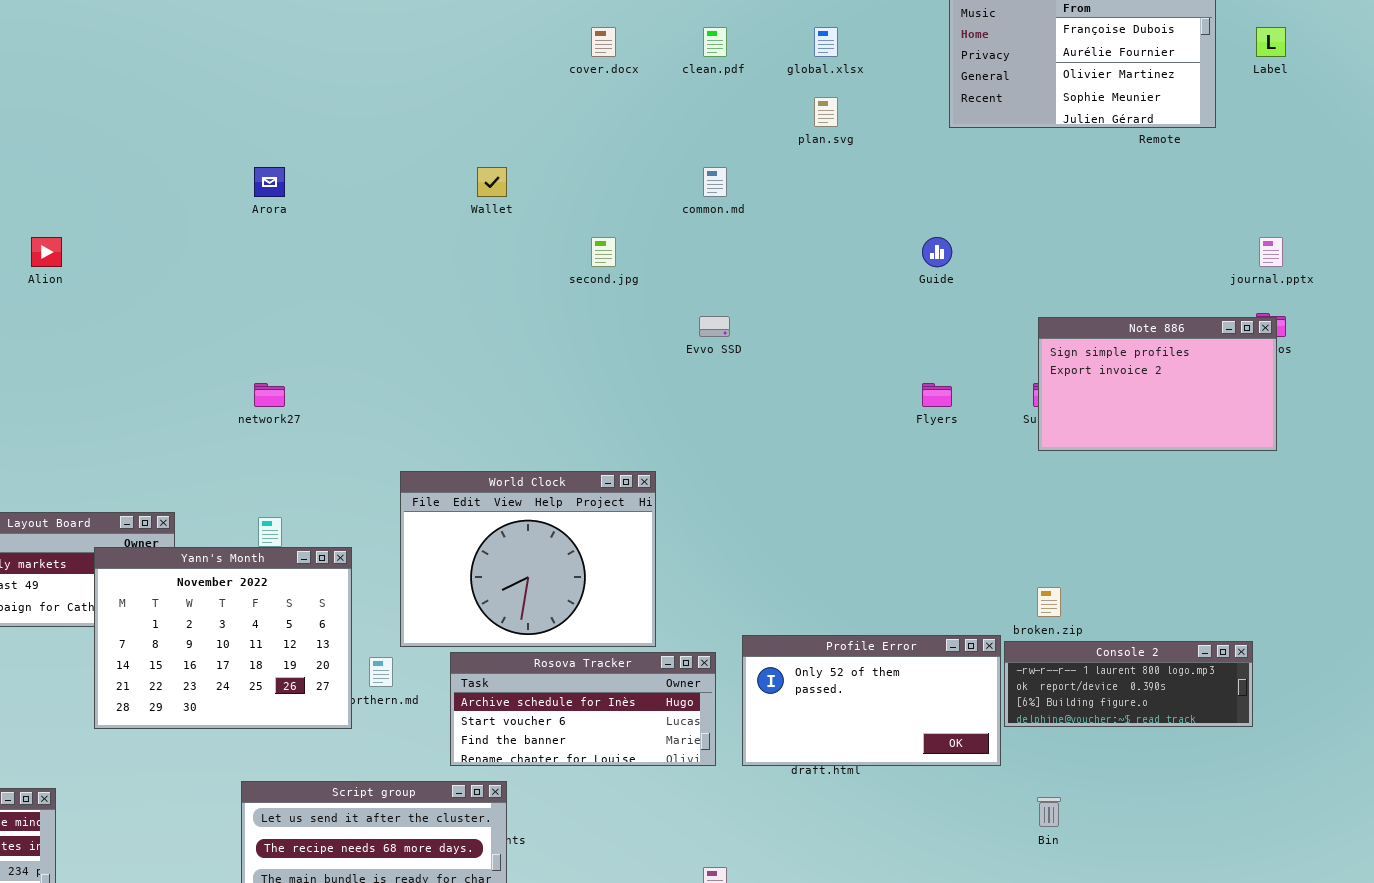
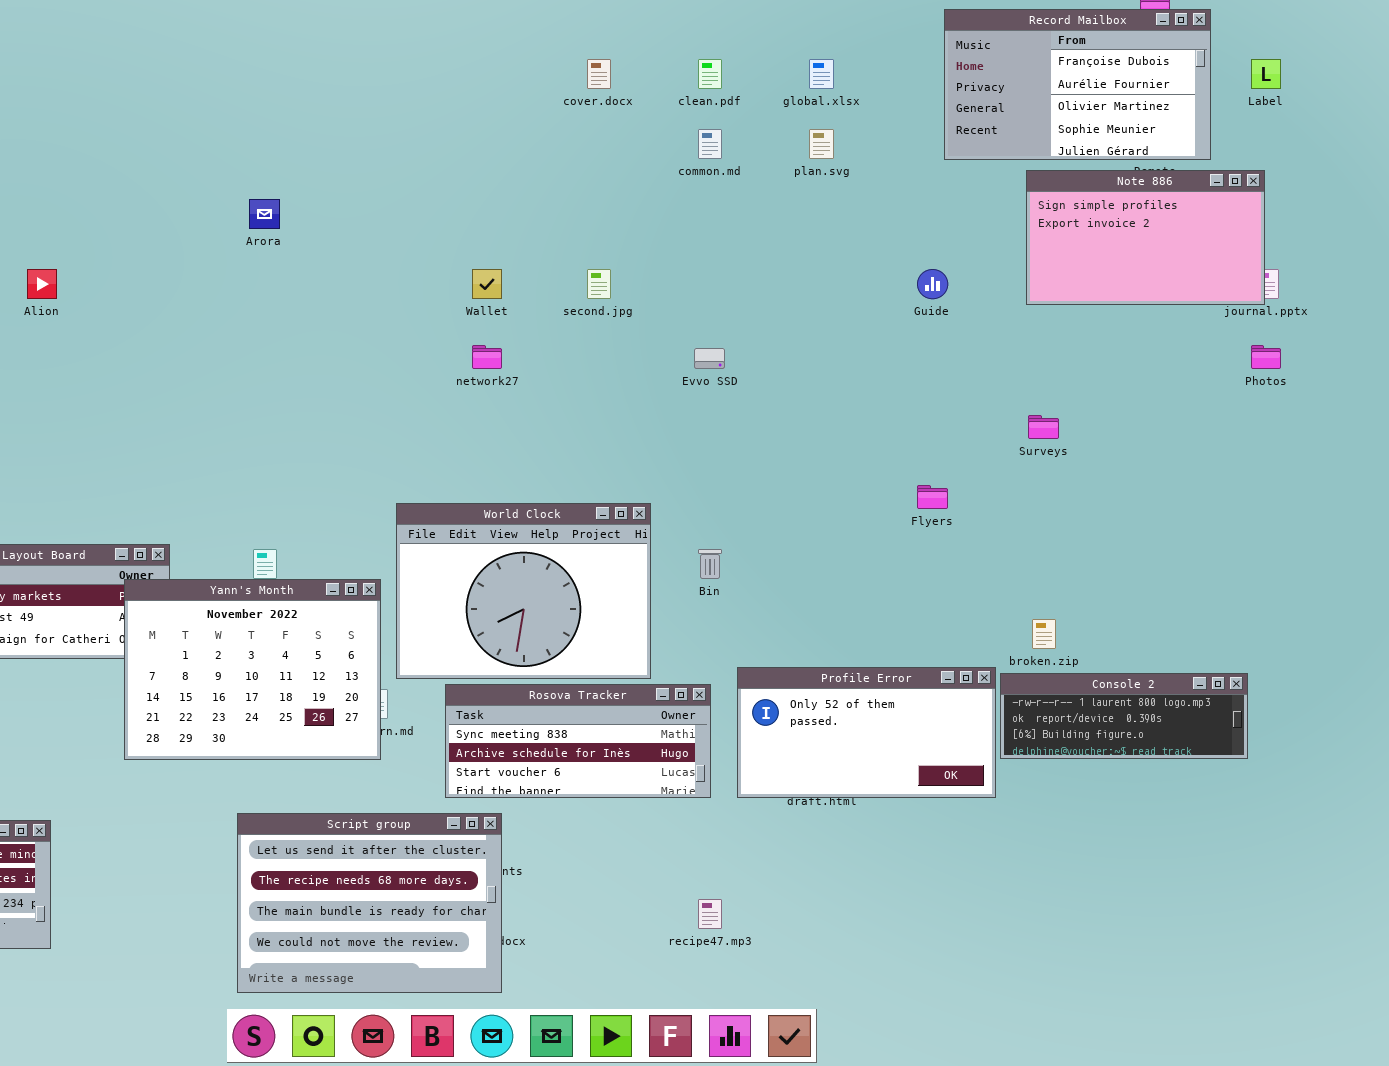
Wallet: [477,167,507,197] -> [472,269,502,299], moved
common.md: [703,167,727,197] -> [698,129,722,159], moved
Note 886: [1038,317,1277,451] -> [1026,170,1265,305], moved
network27: [254,383,285,407] -> [472,345,502,369], moved
Flyers: [922,383,952,407] -> [917,485,948,509], moved
Yann's Month: [94,547,352,729] -> [124,579,381,760], moved
Rosova Tracker: [450,652,716,766] -> [445,684,711,798], scrolled up 1 row
Bin: [1037,797,1061,827] -> [698,549,722,579], moved

